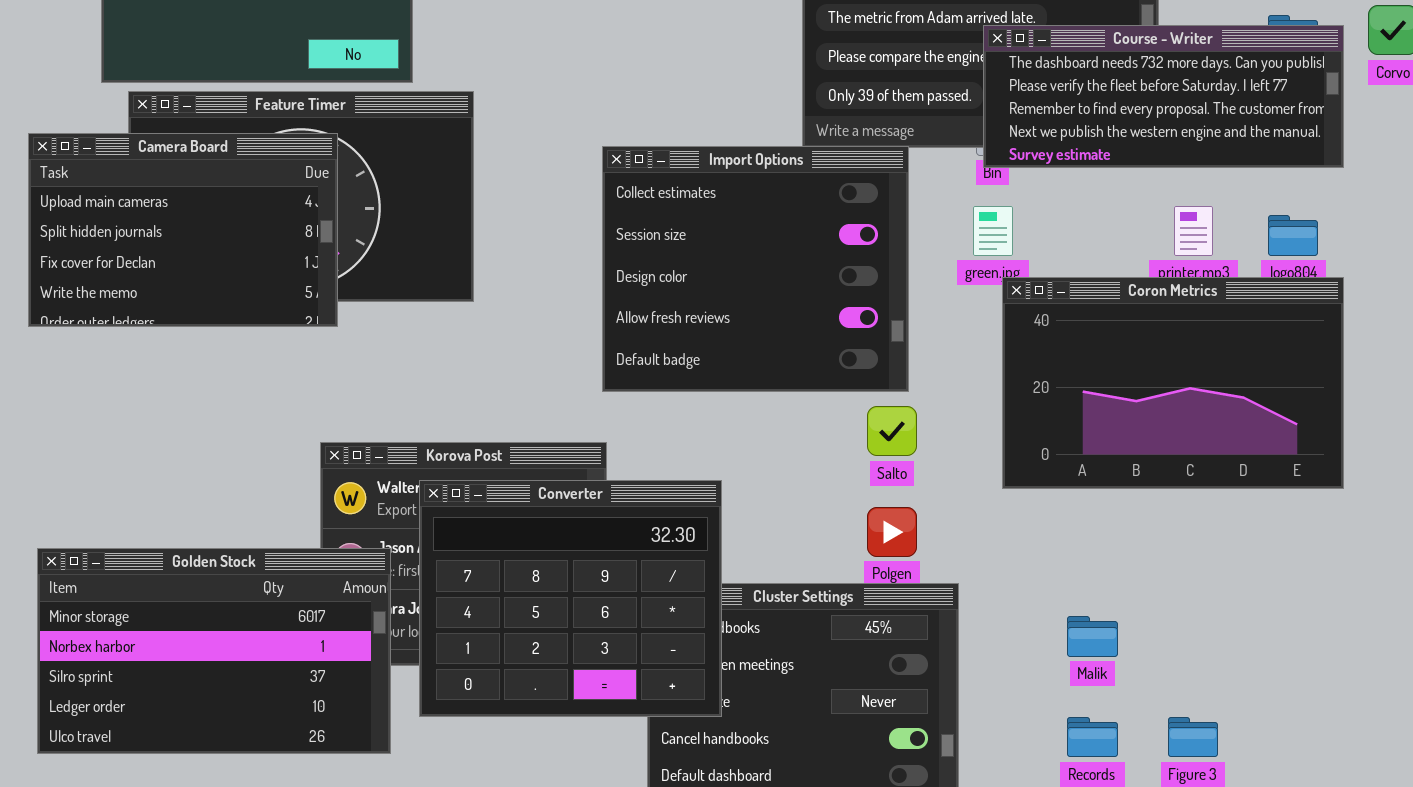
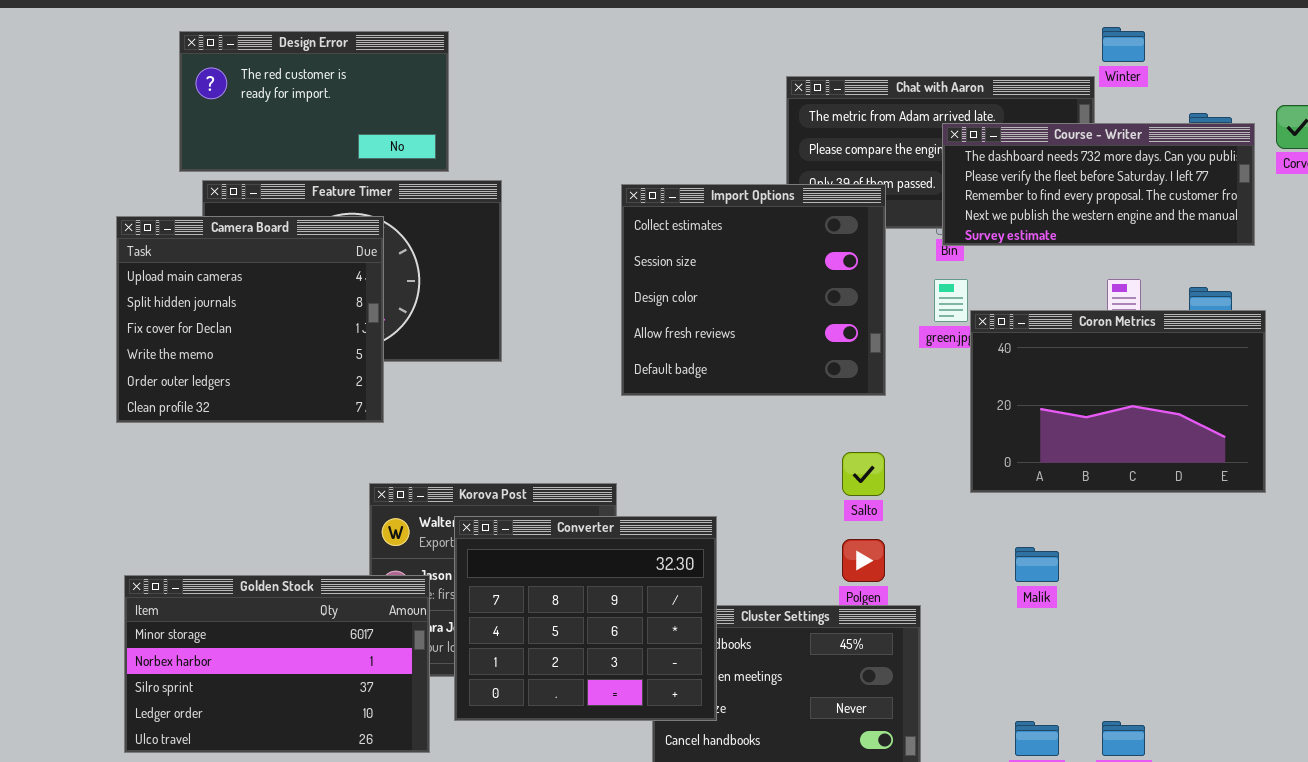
Camera Board: [28,133,338,327] -> [116,216,384,423], resized
Import Options: [602,146,909,392] -> [621,184,886,396], moved
Coron Metrics: [1002,277,1344,489] -> [970,310,1266,493], moved
Malik: [1067,616,1118,657] -> [1015,547,1059,582], moved

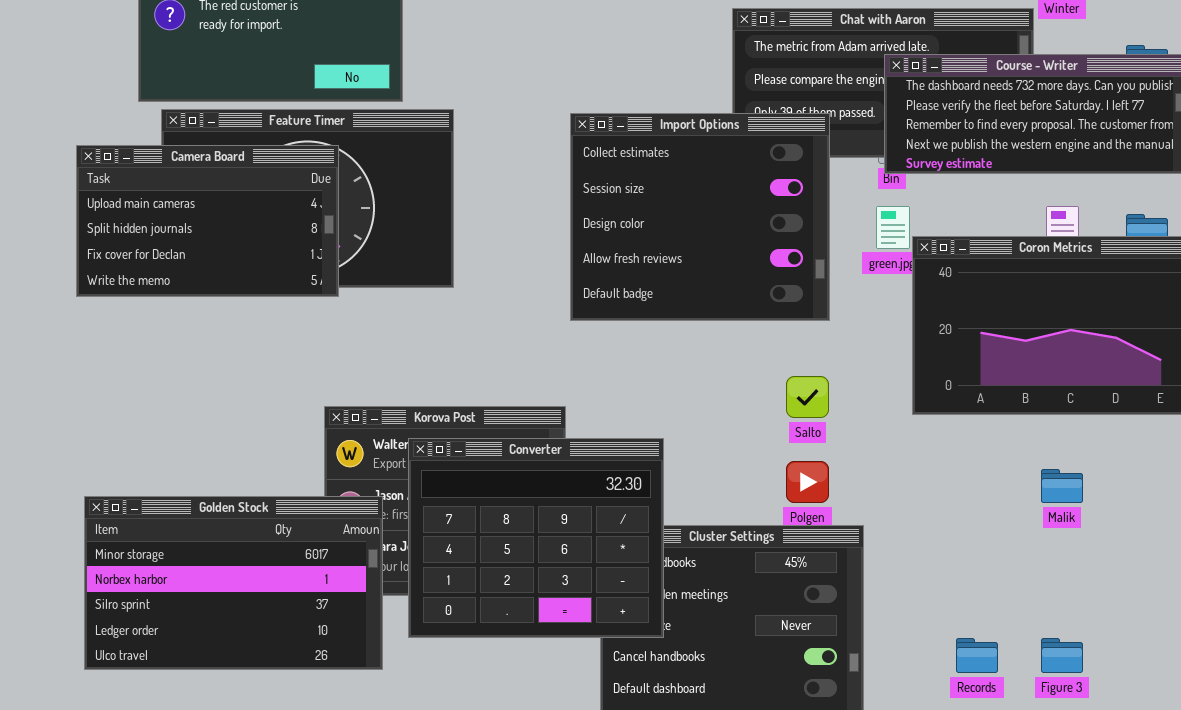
Camera Board: [116,216,384,423] -> [76,145,339,297], resized
Malik: [1015,547,1059,582] -> [1041,469,1083,503], moved

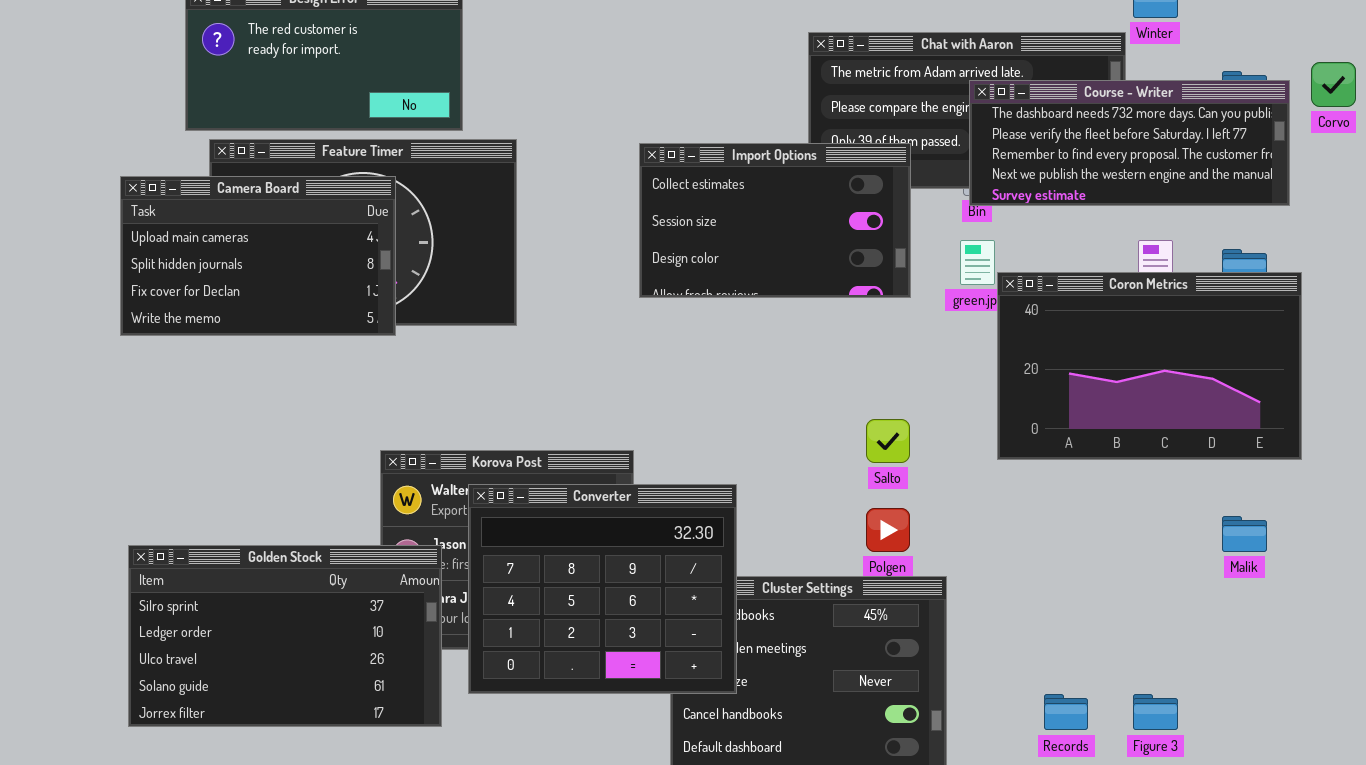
Import Options: [570,113,830,321] -> [639,143,911,298], resized
Malik: [1041,469,1083,503] -> [1222,516,1267,552], moved
Golden Stock: [84,496,383,670] -> [128,545,442,727], scrolled down 2 rows

